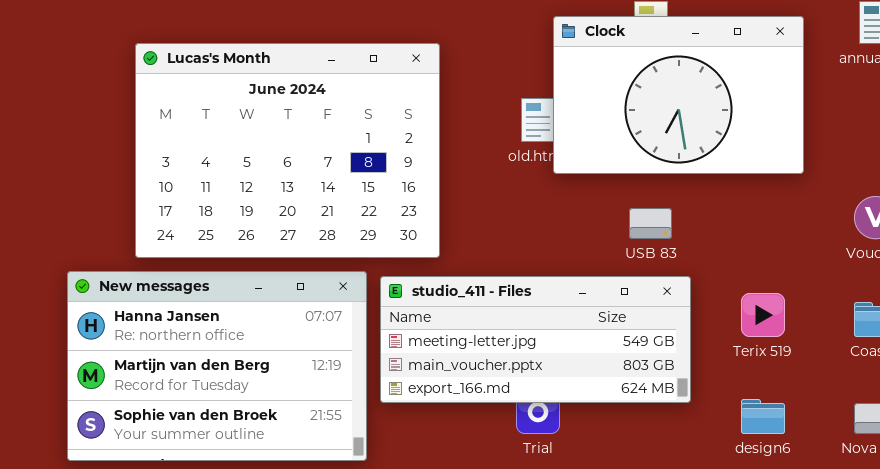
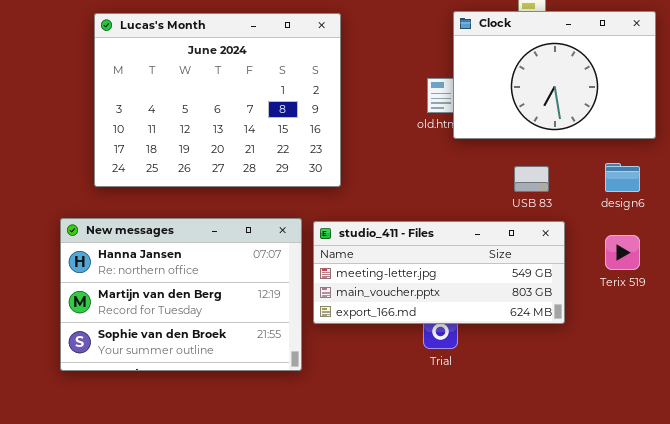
Lucas's Month: [135,43,440,258] -> [94,13,341,187], moved
design6: [741,399,785,434] -> [605,163,640,192], moved

